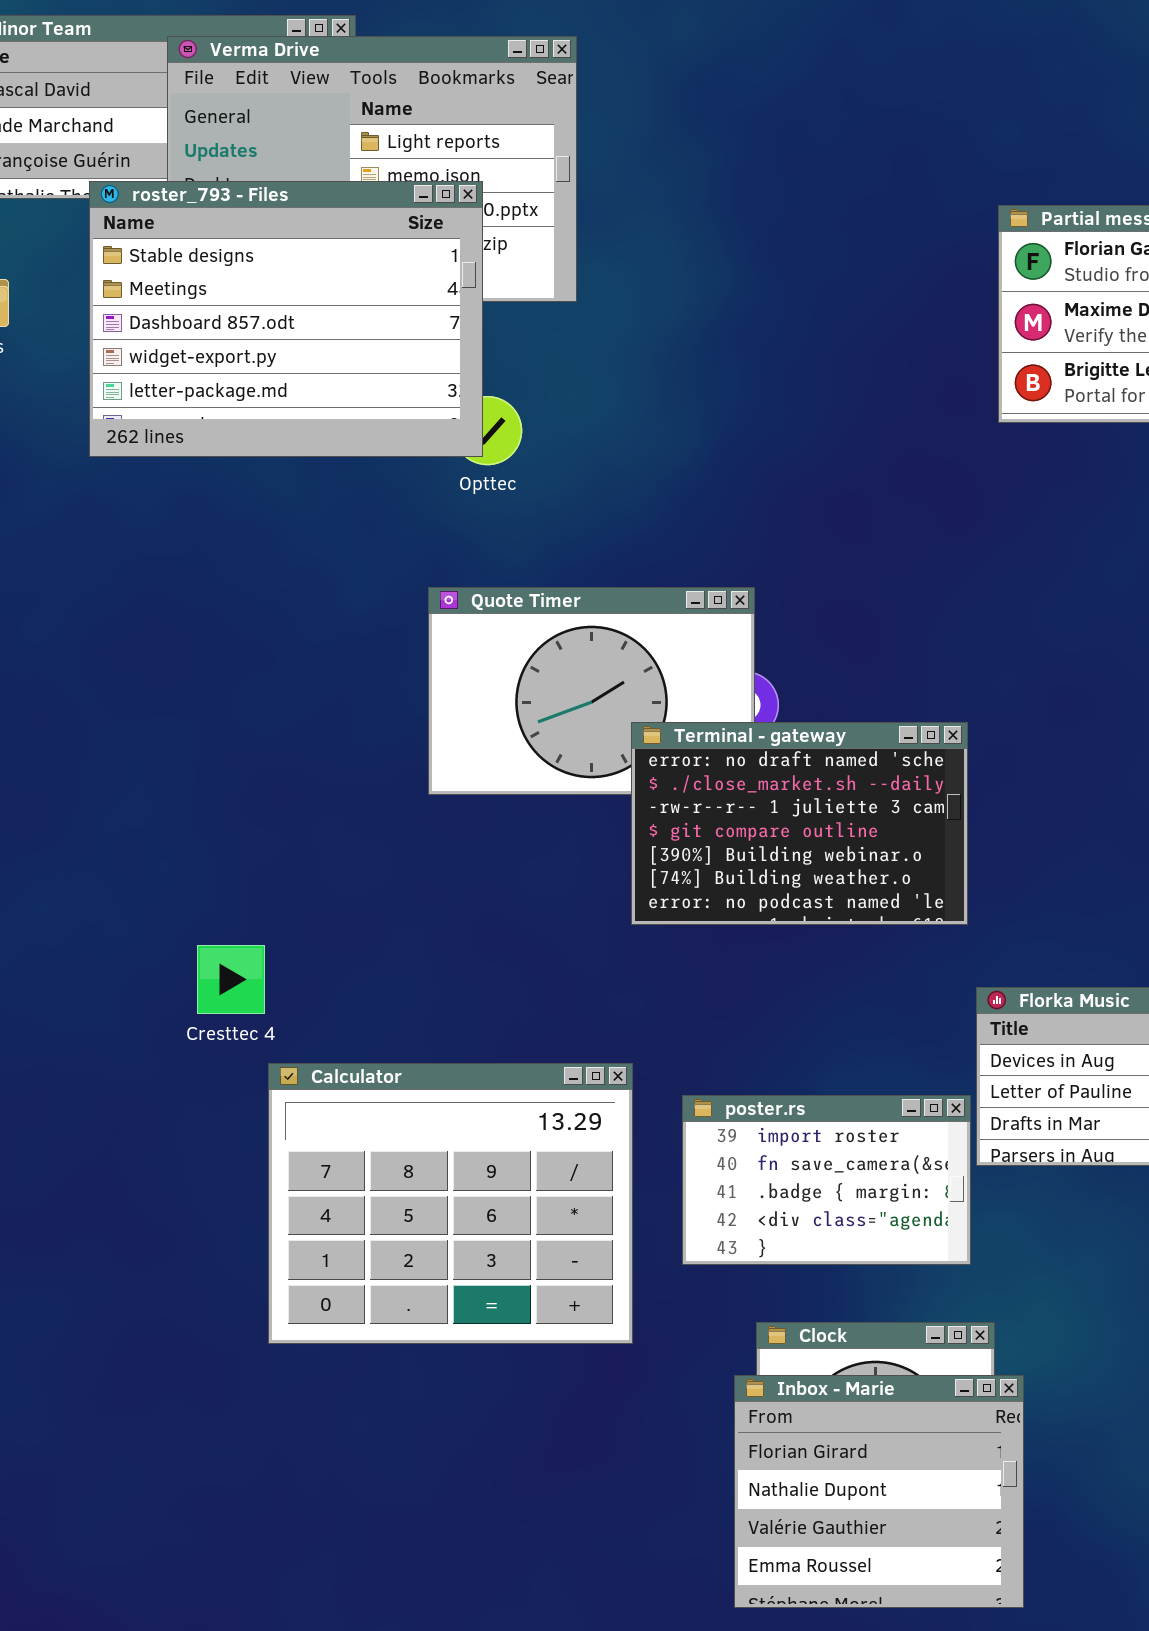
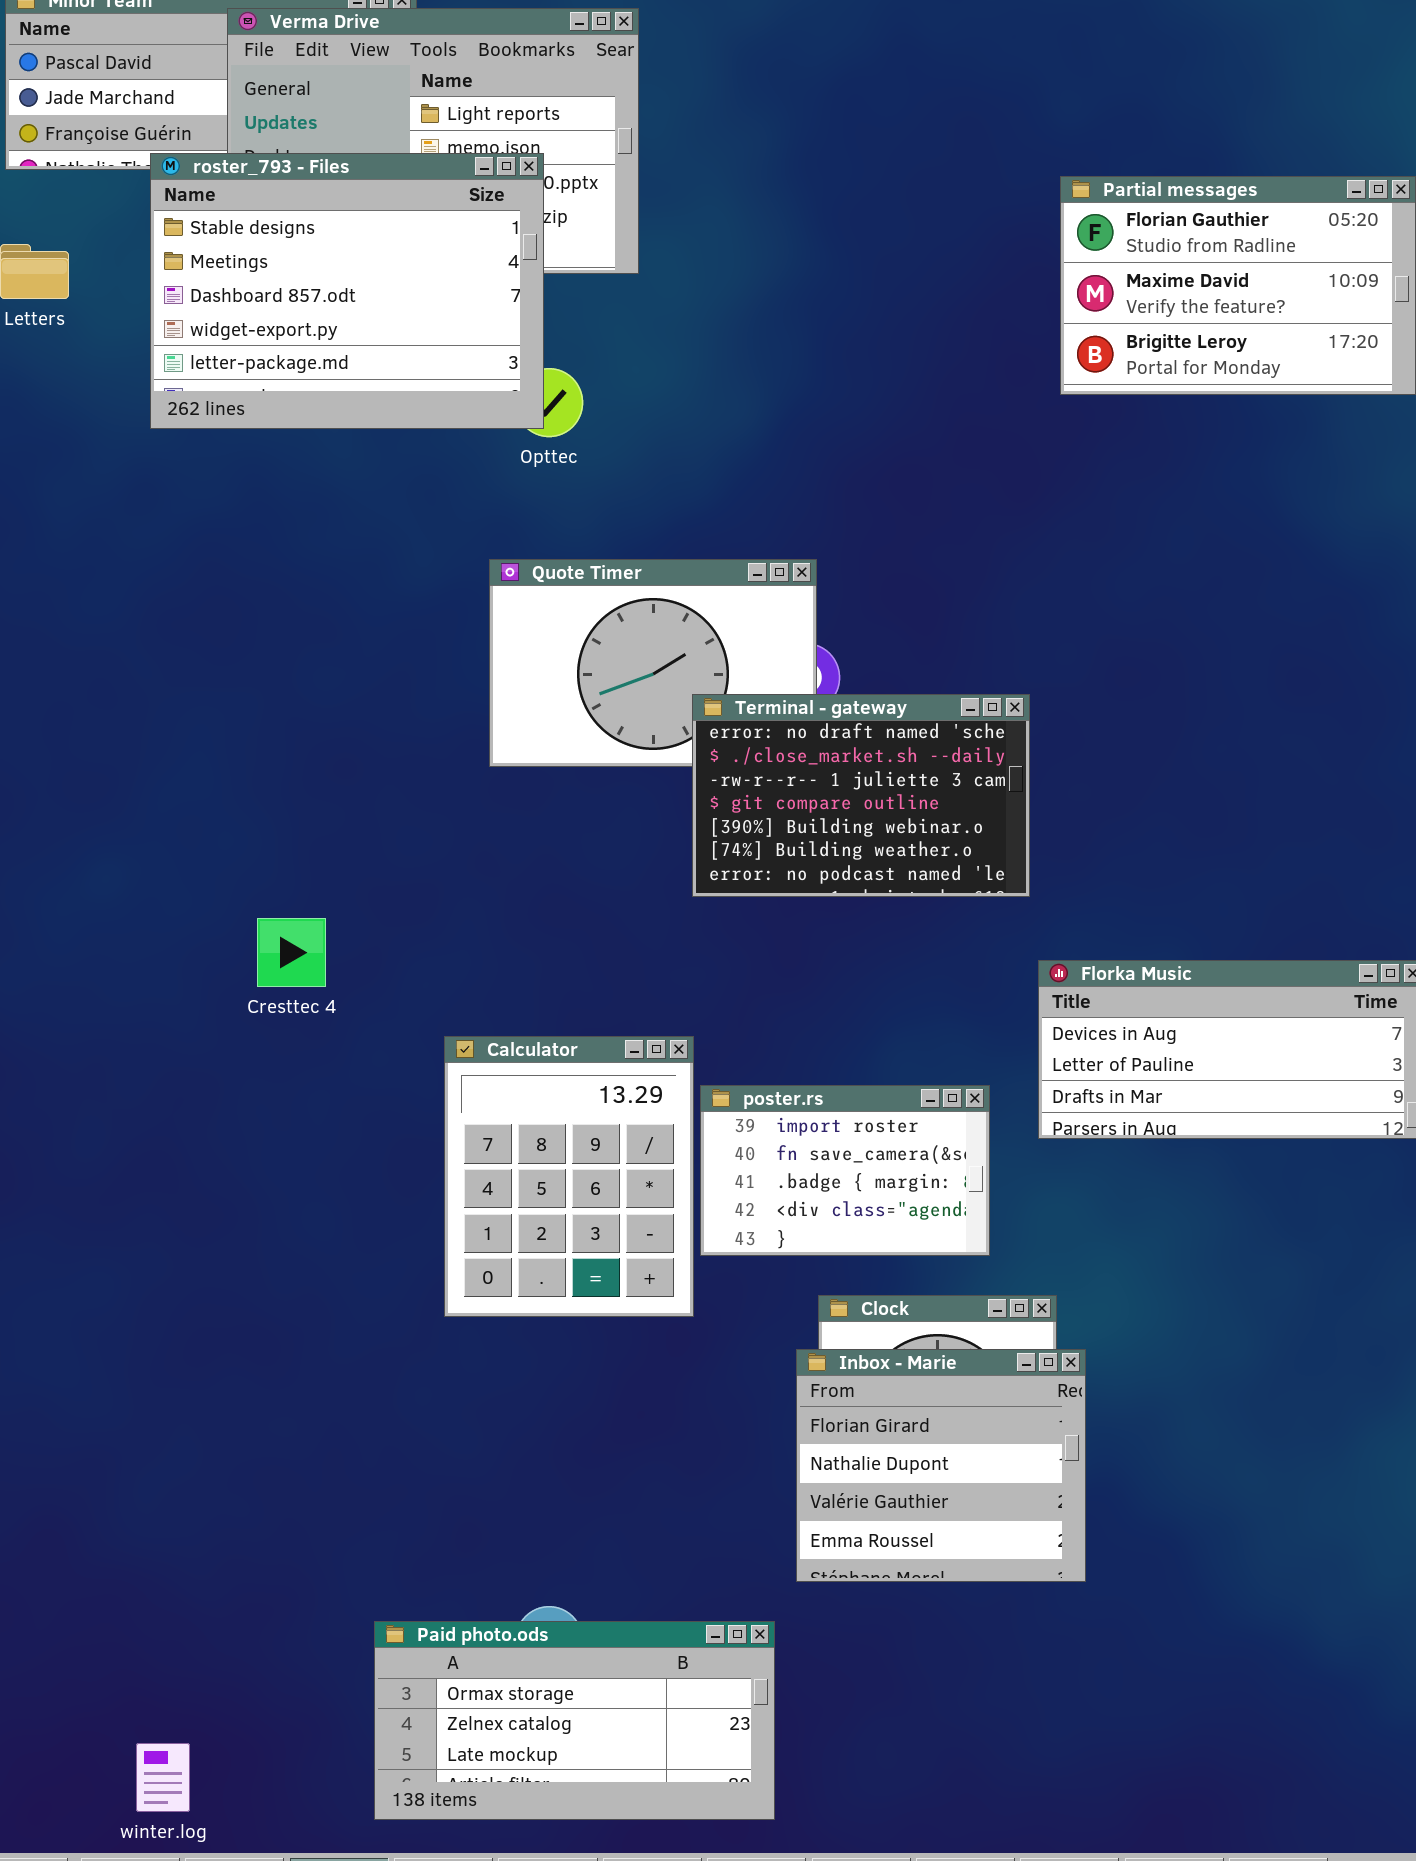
Calculator: [268,1063,633,1344] -> [444,1036,694,1317], resized
poster.rs: [682,1095,971,1265] -> [700,1085,990,1256], moved

